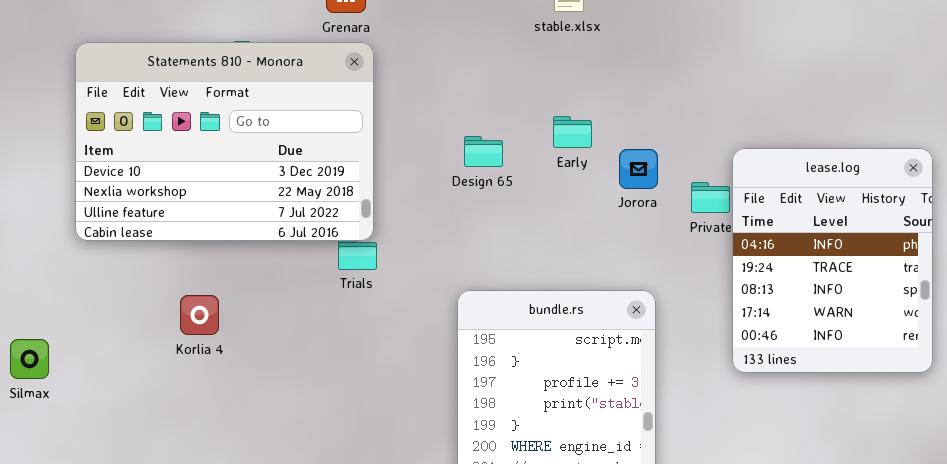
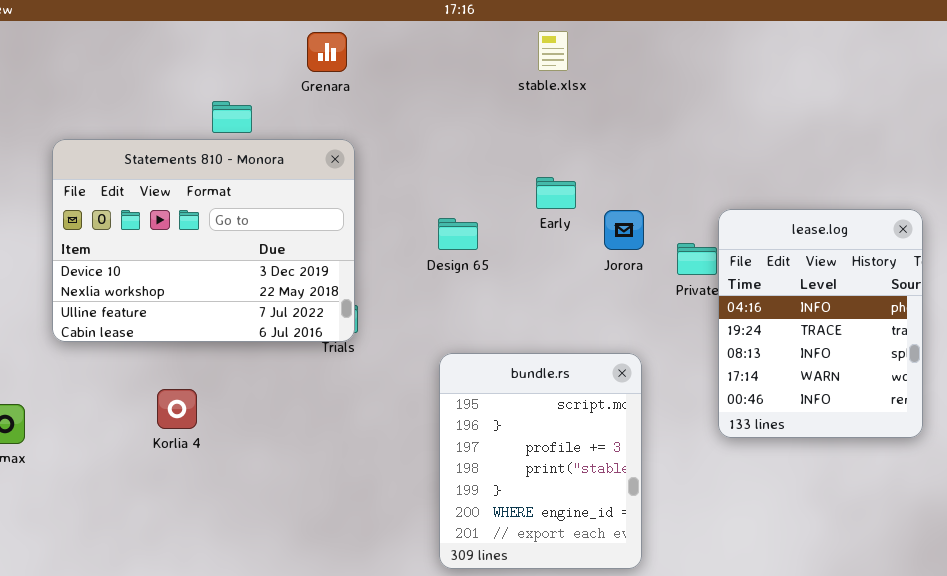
Statements 810 - Monora: [75,42,374,241] -> [52,139,355,342], moved
Design 65: [464,136,503,167] -> [438,218,478,250], moved
Korlia 4: [180,295,219,335] -> [157,389,197,429], moved

